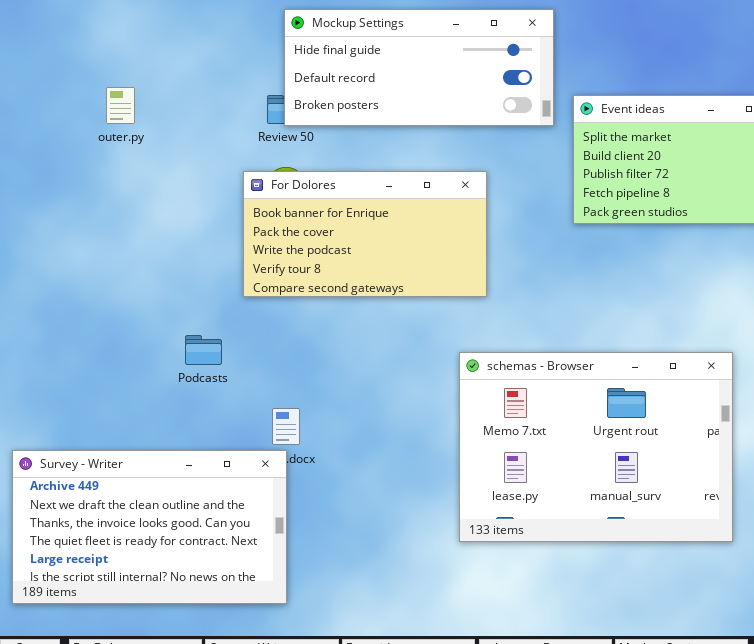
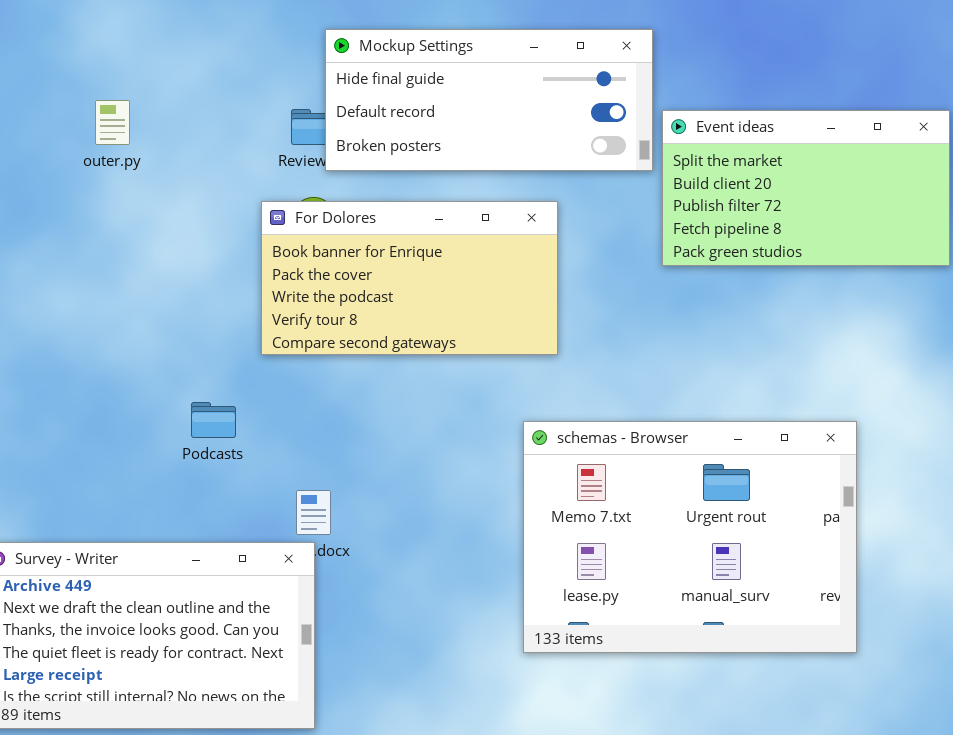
Mockup Settings: [284,9,554,126] -> [325,29,653,171], moved

